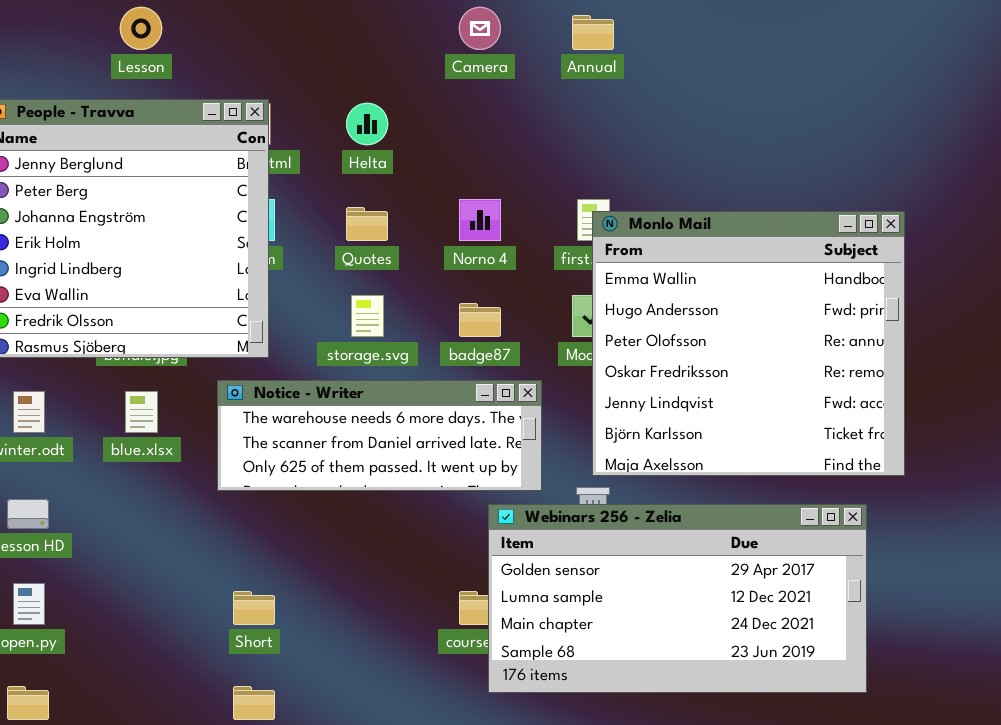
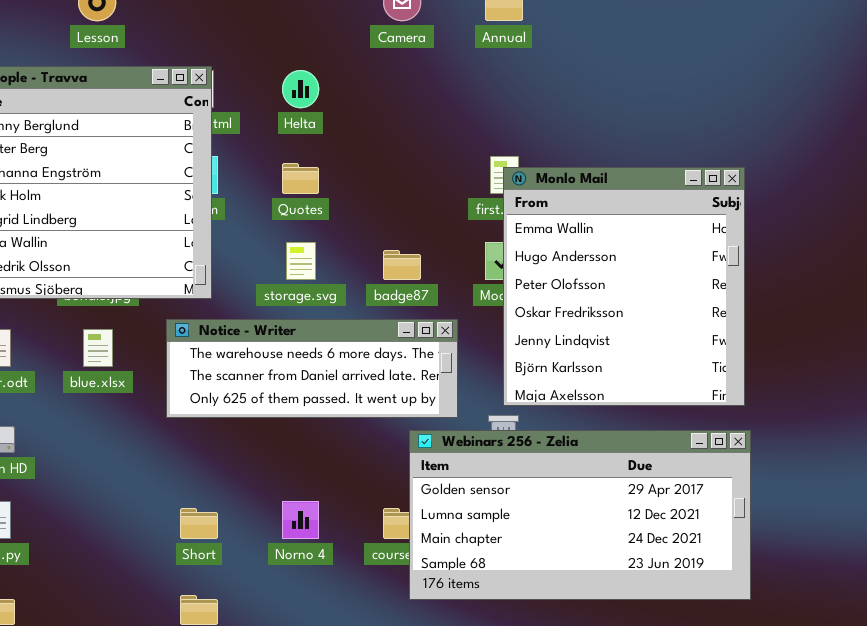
Norno 4: [459,199,501,241] -> [282,501,319,539], moved
Monlo Mail: [592,211,905,476] -> [503,167,745,406], resized

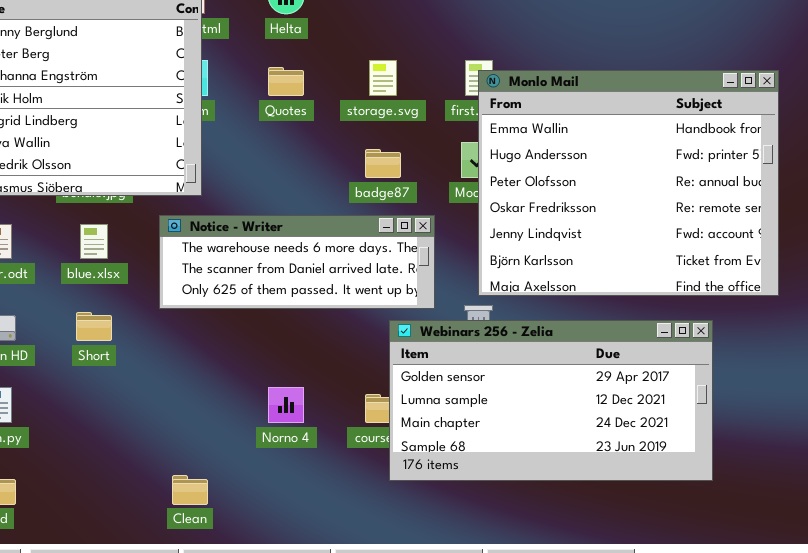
Monlo Mail: [503,167,745,406] -> [478,70,779,296], resized
storage.svg: [286,242,316,280] -> [369,60,397,96], moved
Short: [180,508,218,539] -> [76,312,112,341], moved

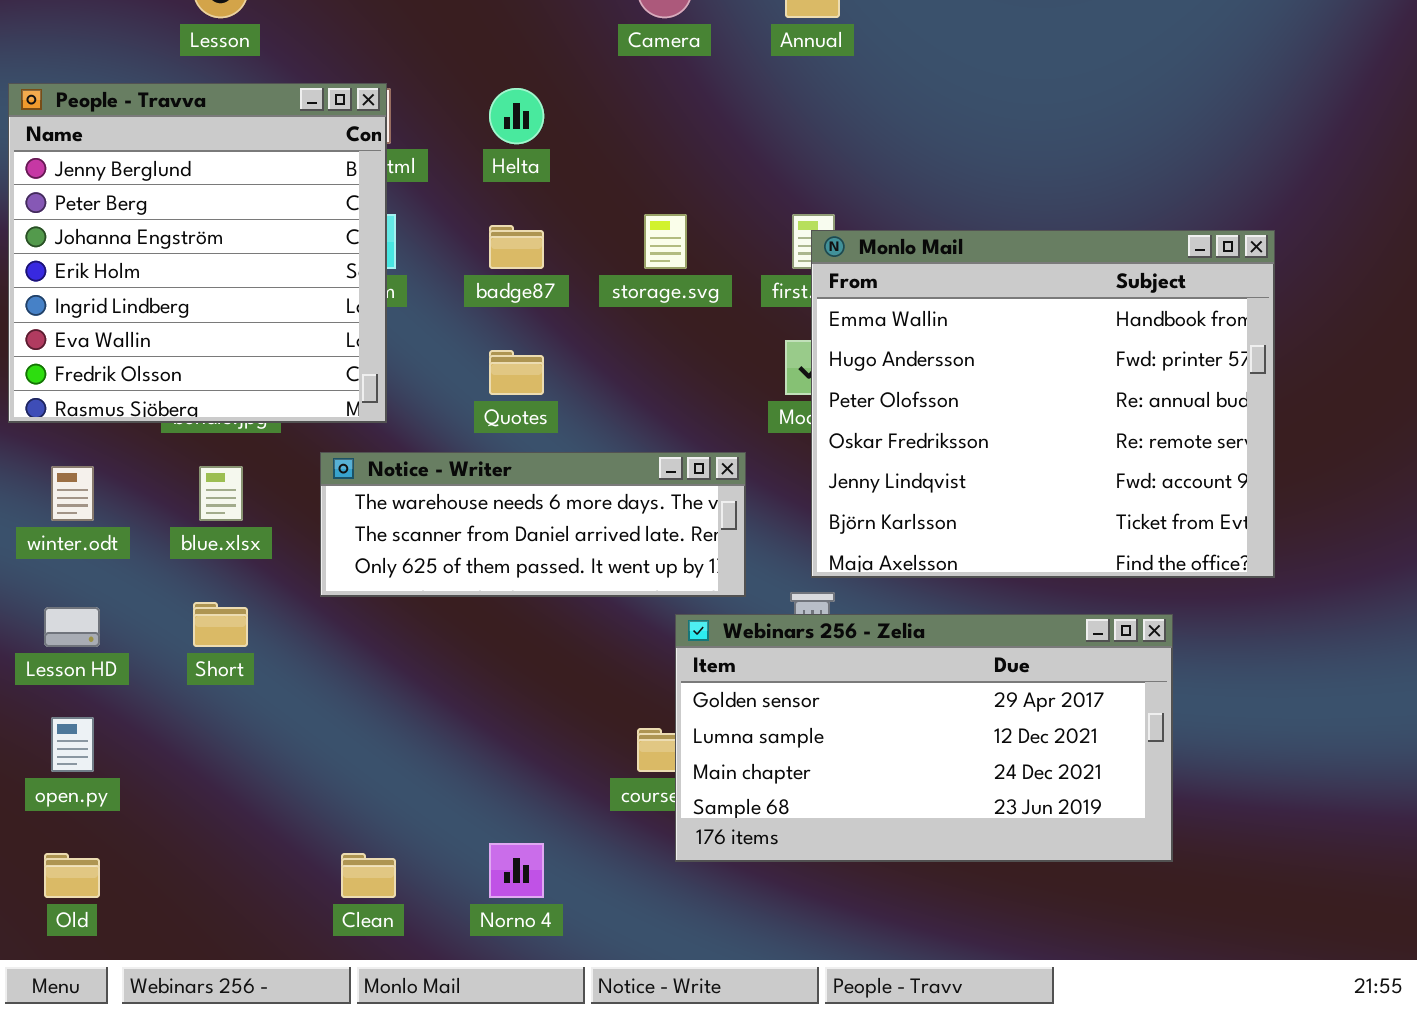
Quotes: [268,67,304,96] -> [489,350,544,395], moved
badge87: [365,149,401,178] -> [489,225,544,269], moved
Norno 4: [268,387,304,423] -> [489,843,544,898], moved

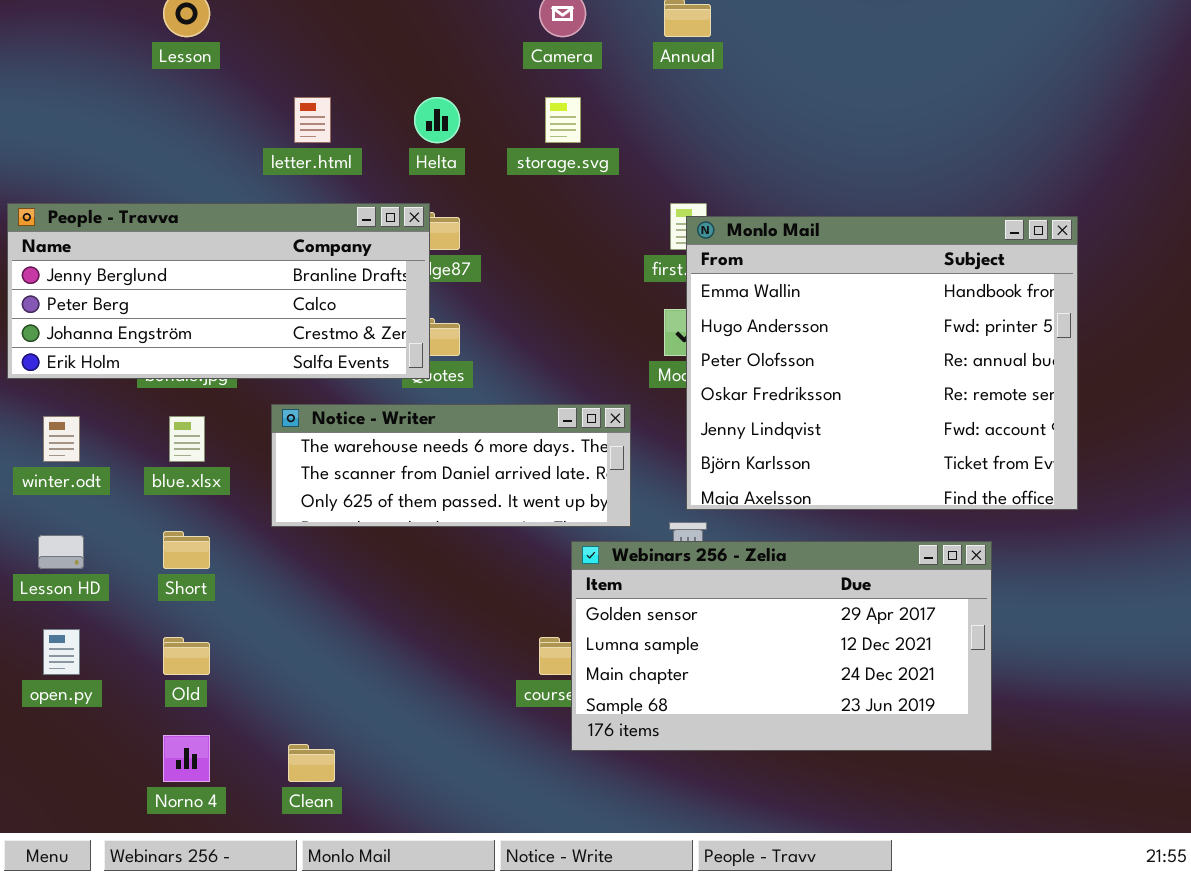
People - Travva: [8,83,387,423] -> [7,203,430,379], resized
storage.svg: [644,214,687,269] -> [545,97,581,143], moved
Norno 4: [489,843,544,898] -> [163,735,210,782], moved
Old: [44,853,100,898] -> [163,637,210,675], moved

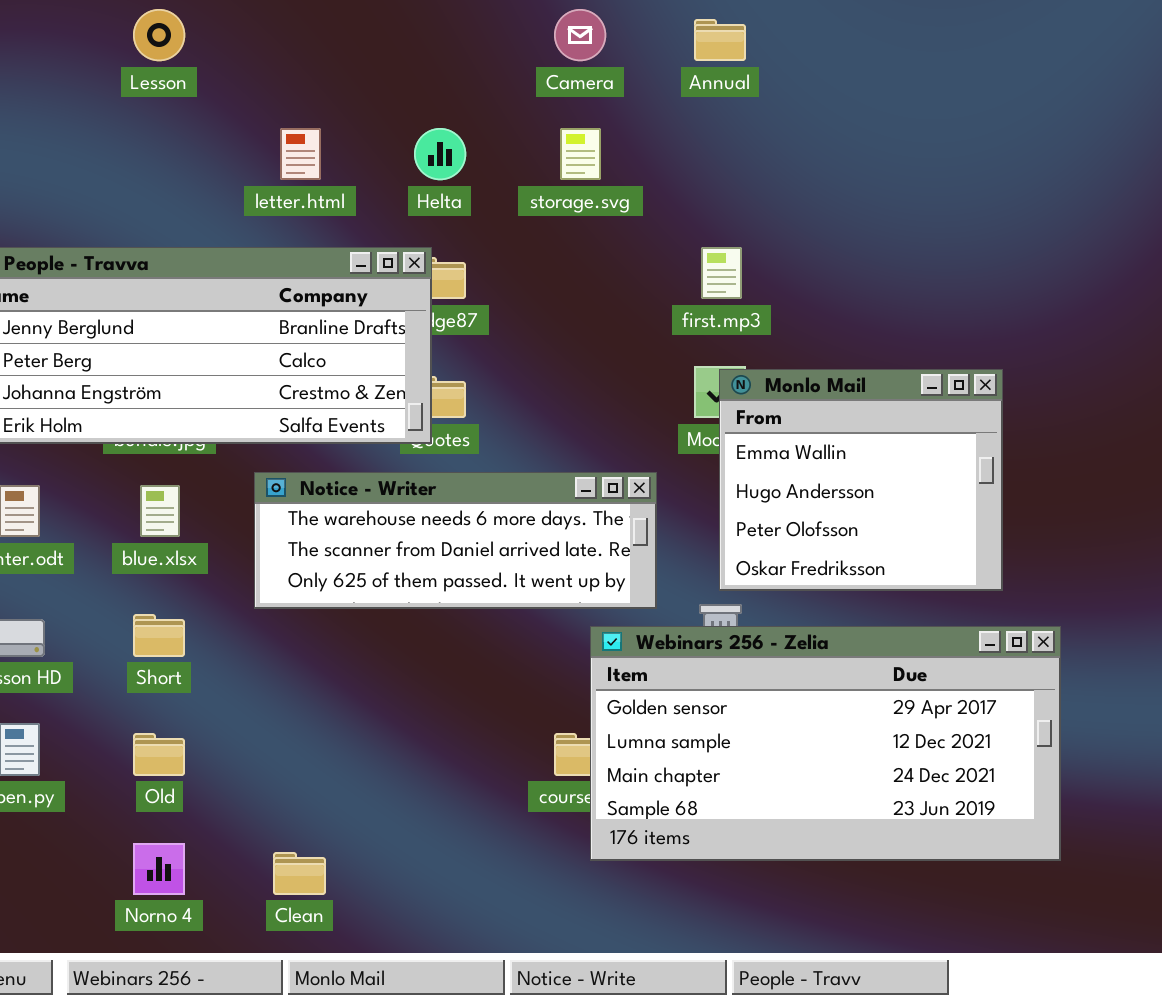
Monlo Mail: [686,216,1078,510] -> [719,369,1003,591], resized

